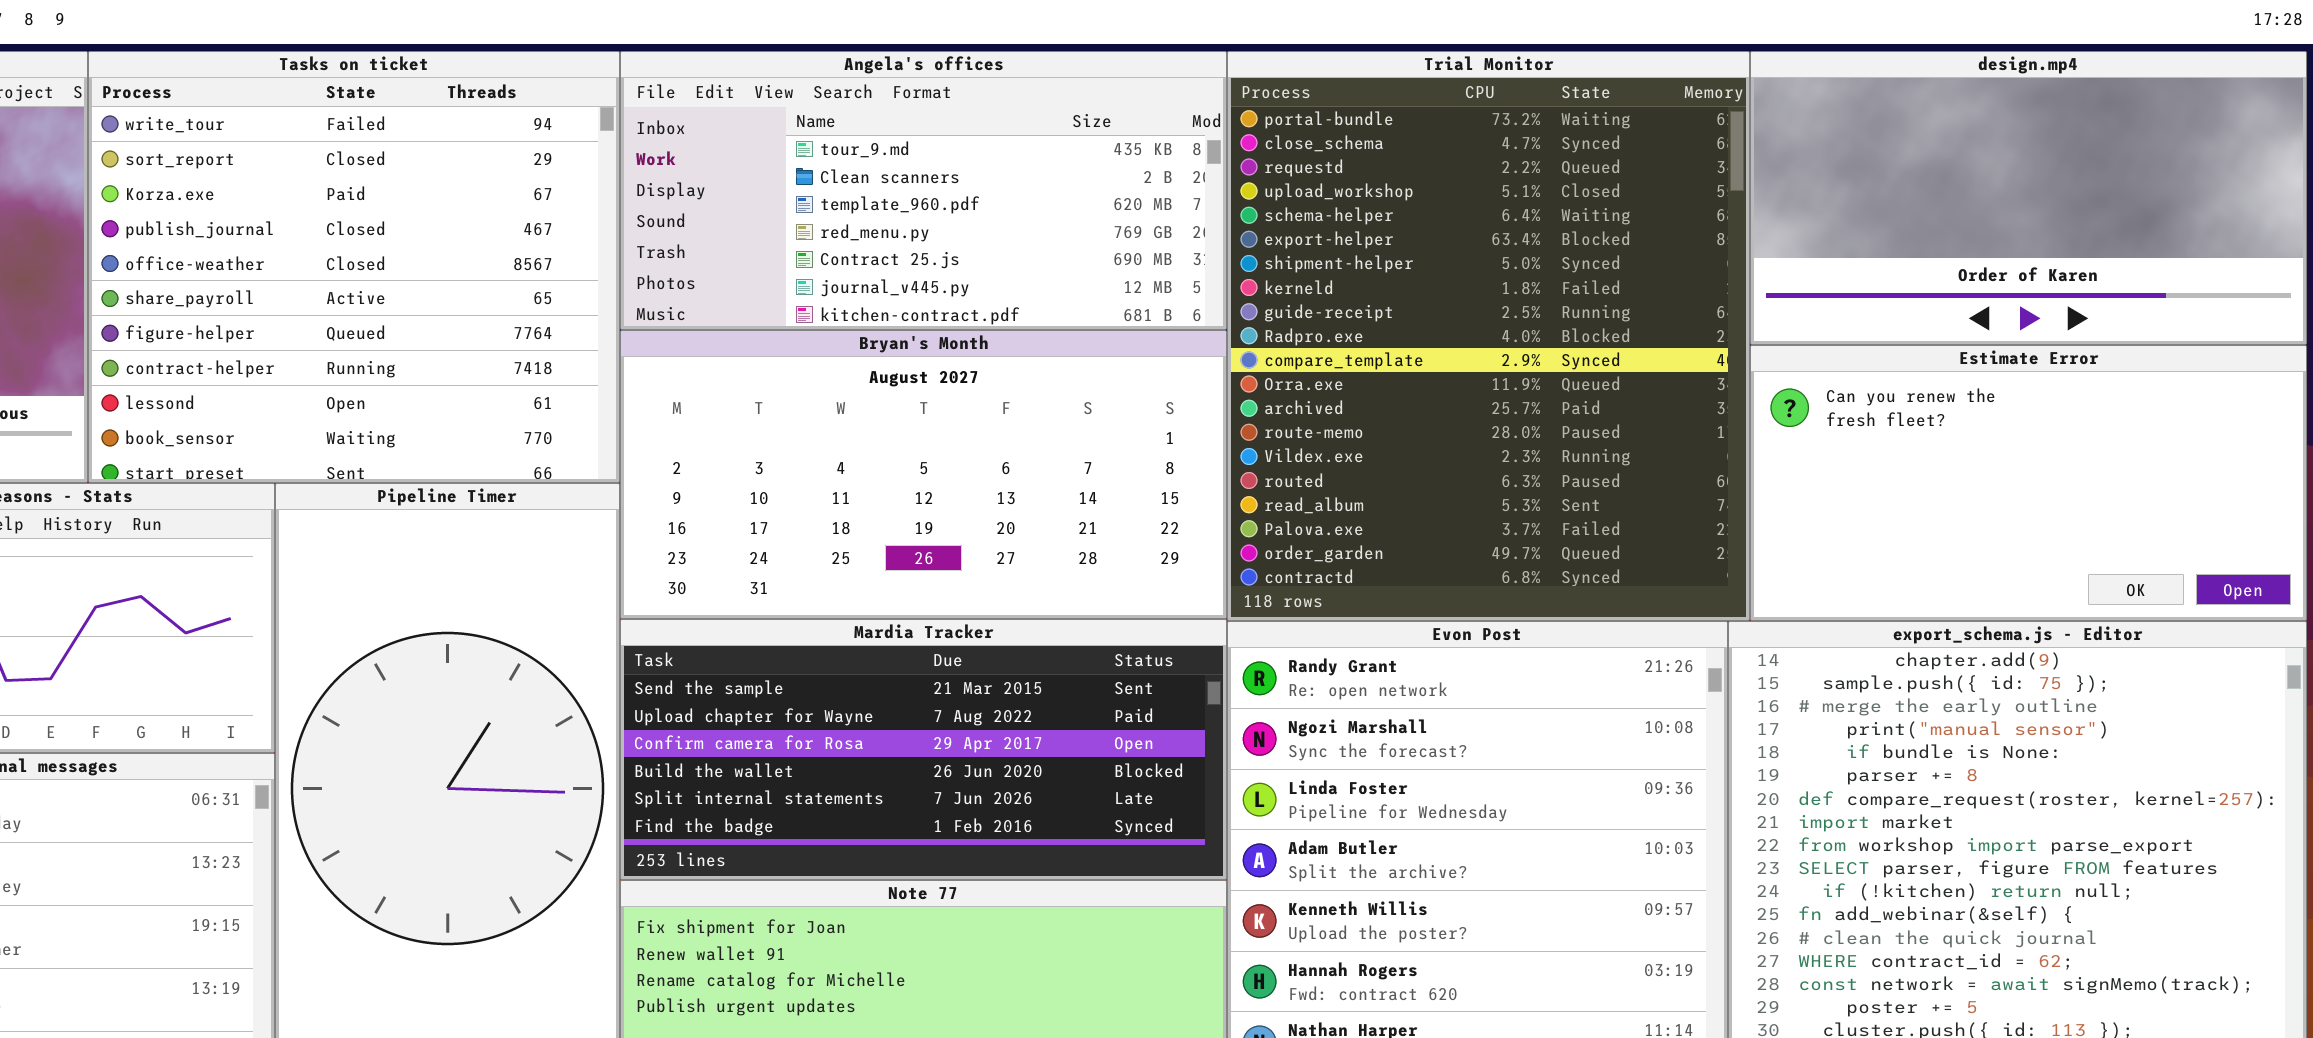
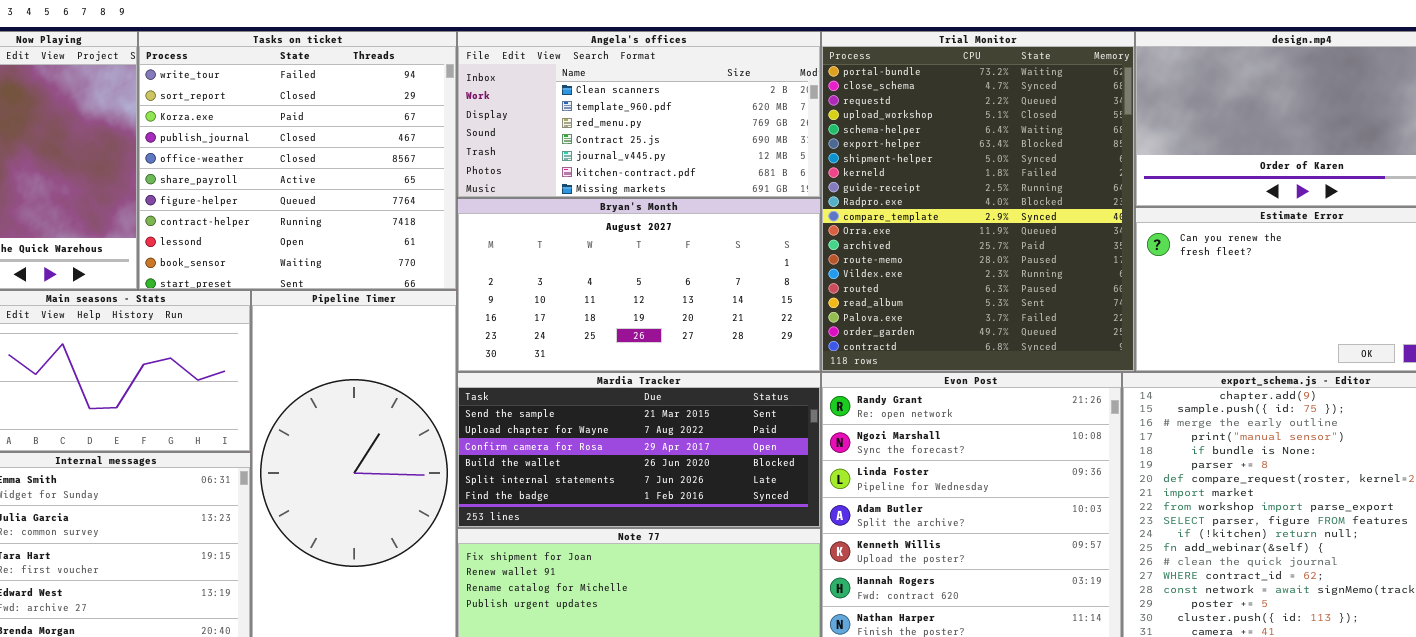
Angela's offices: [620,51,1227,330] -> [457,31,821,198], scrolled down 1 row

